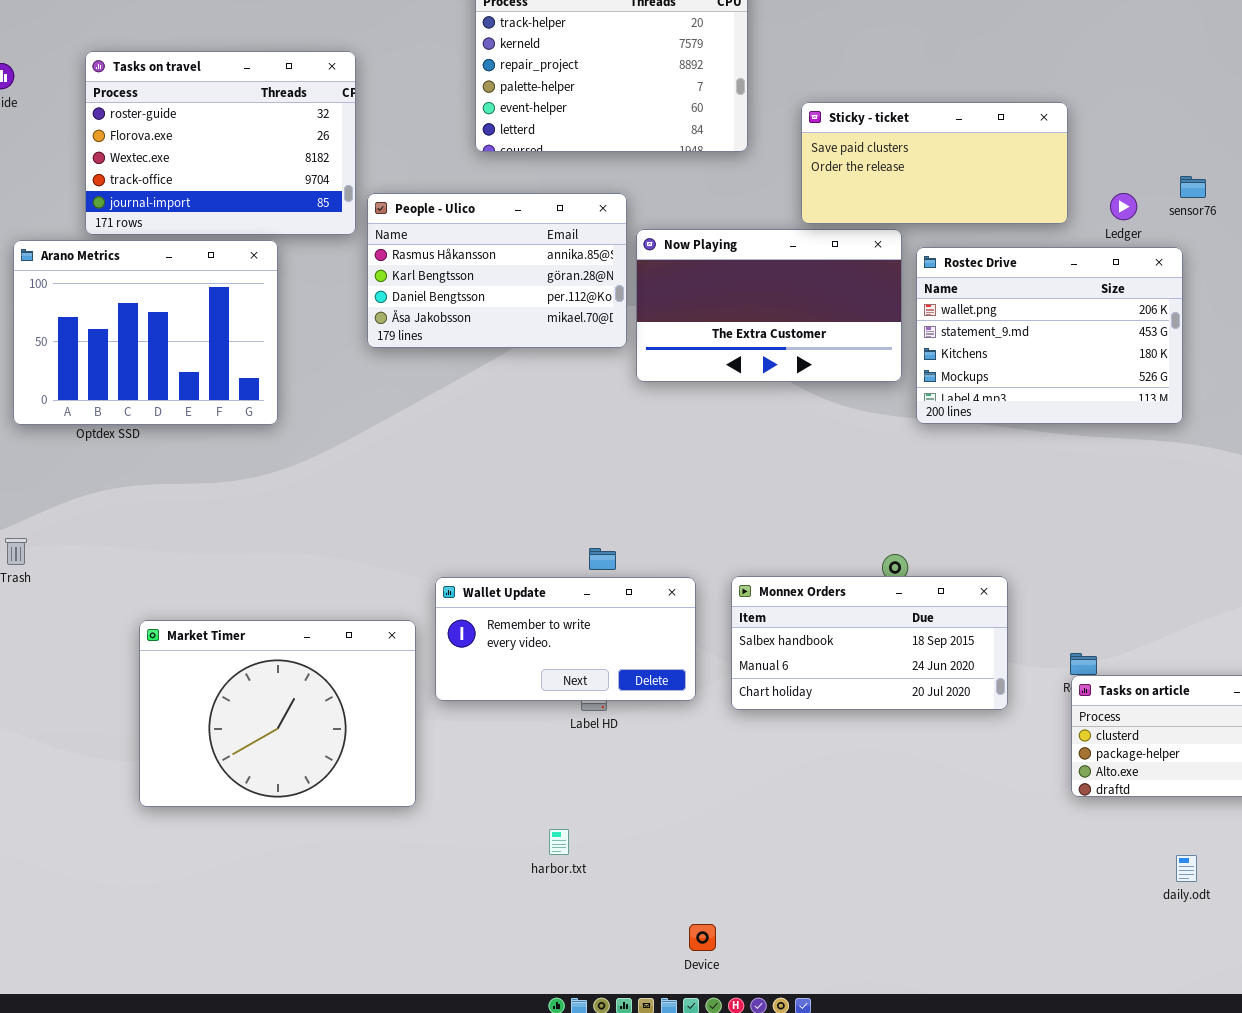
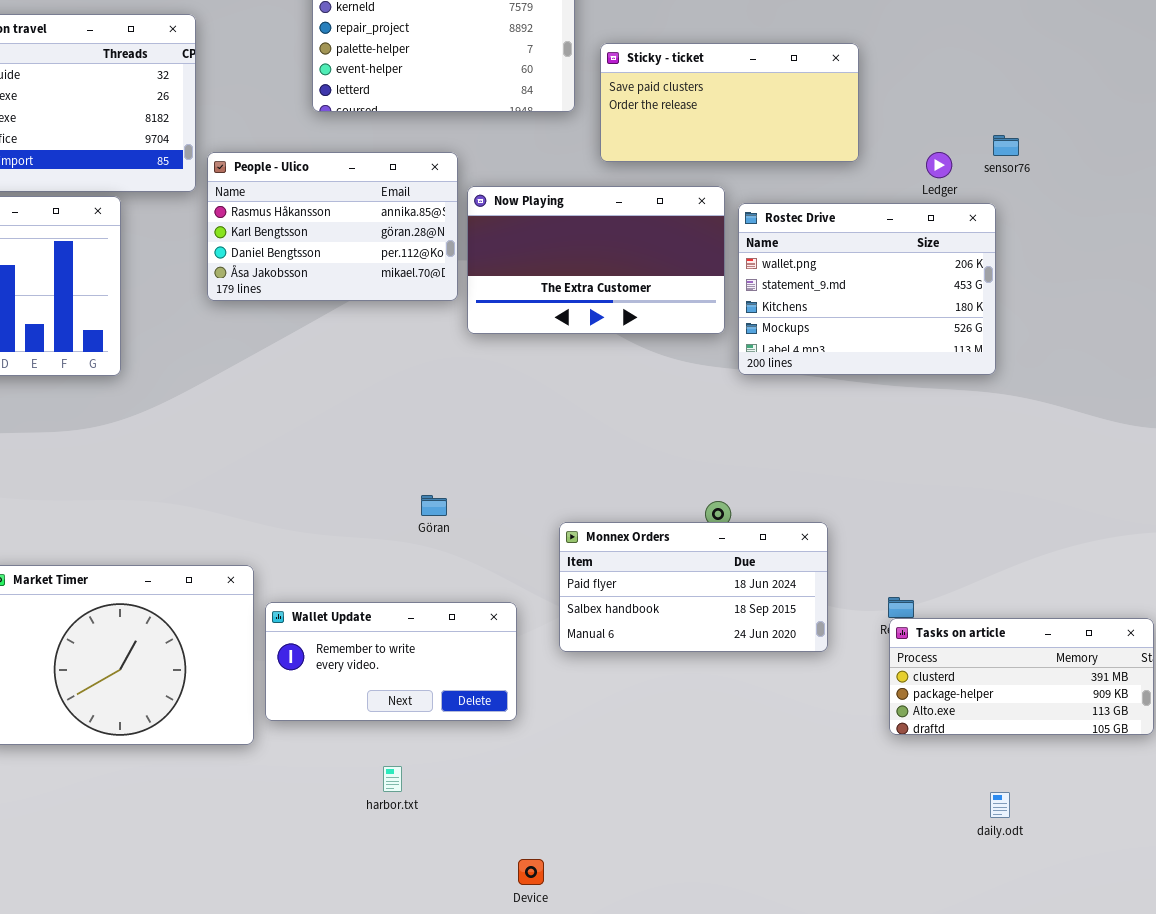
Sticky - ticket: [801,102,1068,224] -> [600,43,859,162], moved
Monnex Orders: [731,576,1008,710] -> [559,522,828,652], scrolled up 1 row
Wallet Update: [435,577,696,701] -> [265,602,517,721], moved

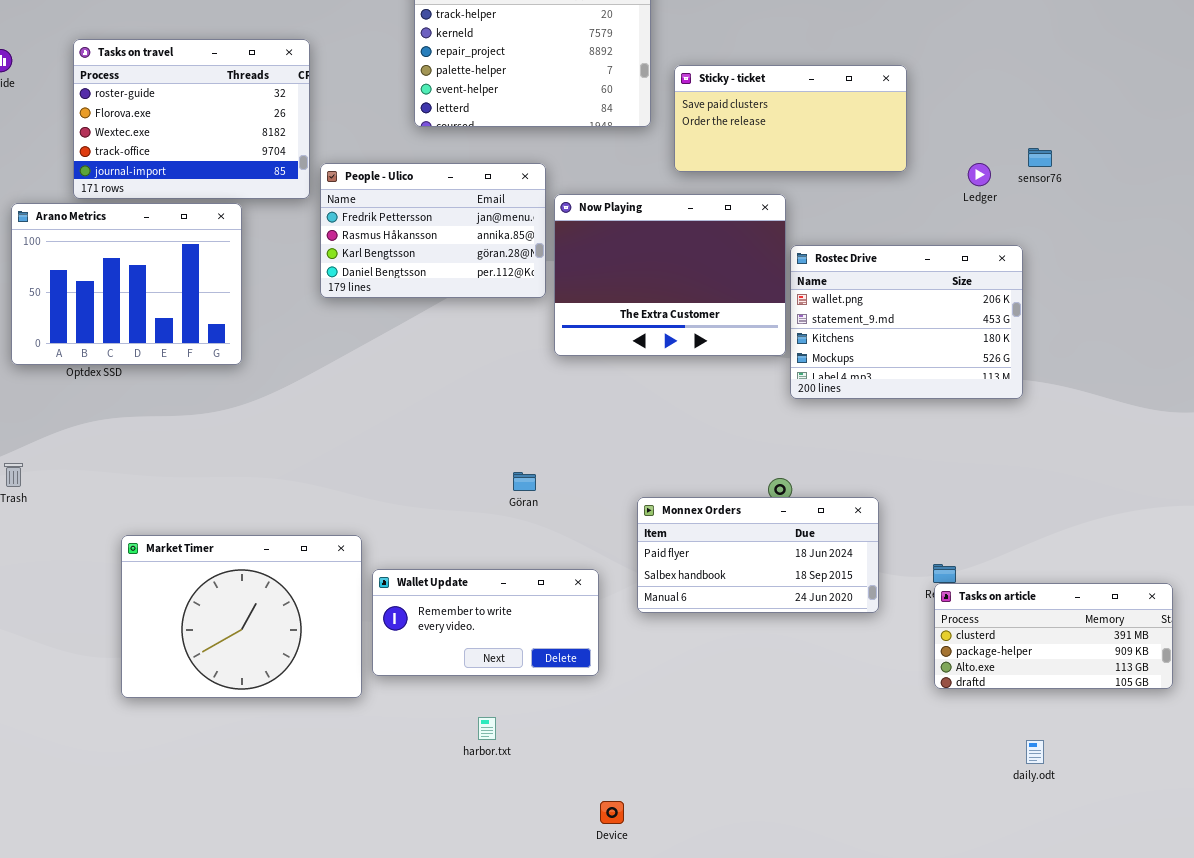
People - Ulico: [207,152,458,301] -> [320,163,546,298], scrolled up 1 row
Now Playing: [467,186,725,334] -> [554,194,786,356], resized
Rostec Drive: [738,203,996,375] -> [790,245,1023,399], moved

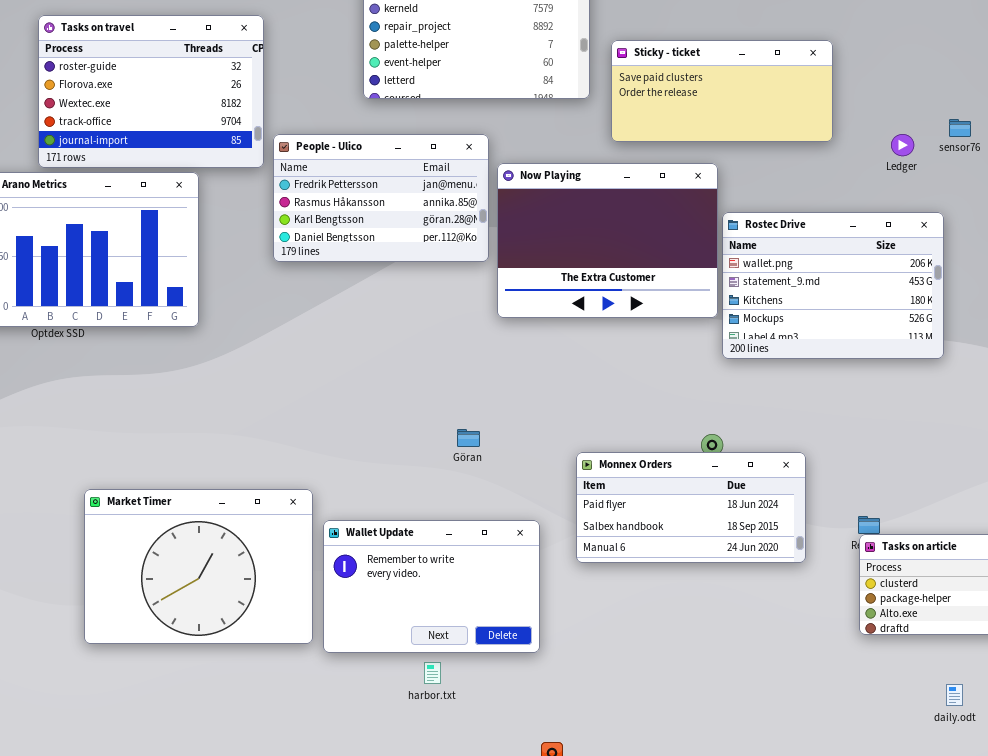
Wallet Update: [372,569,599,676] -> [323,520,540,653], resized

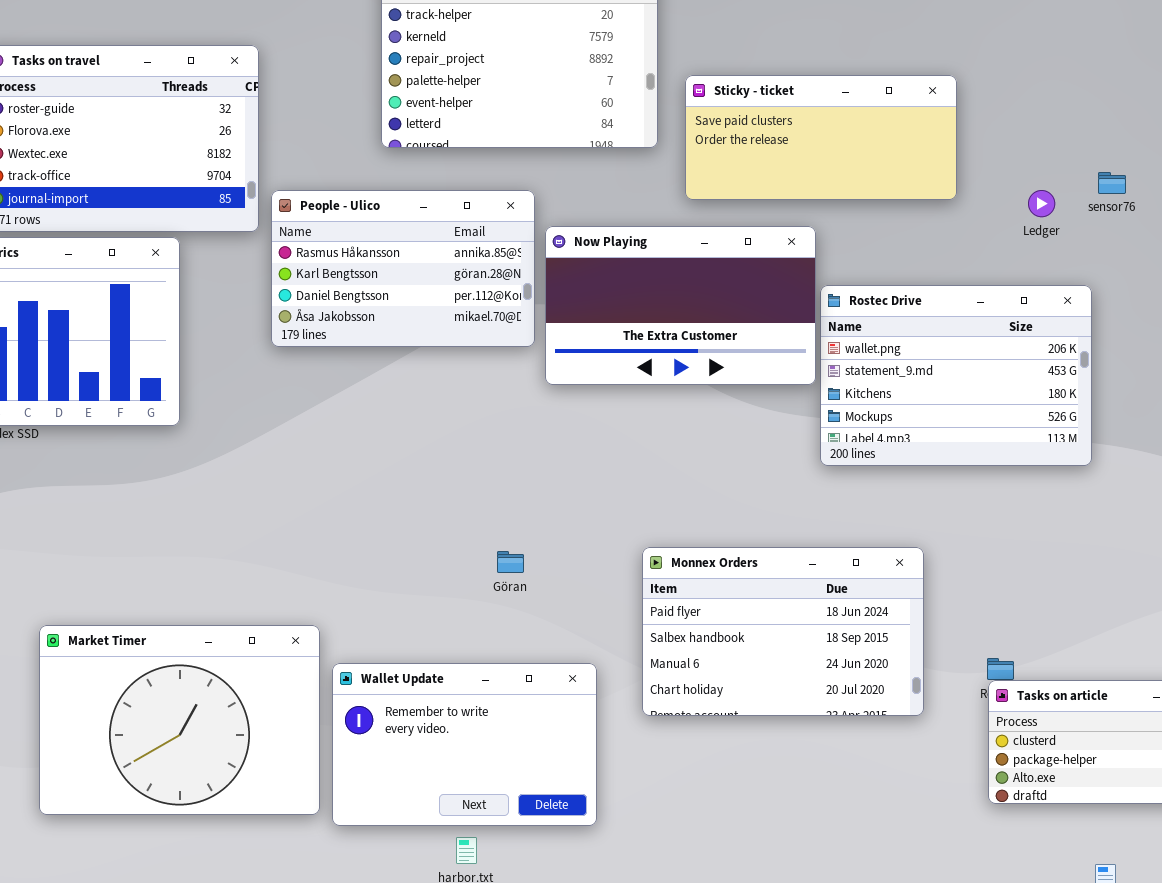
People - Ulico: [273,134,489,262] -> [271,190,535,347], scrolled down 1 row
Now Playing: [497,163,718,318] -> [545,226,816,385], resized
Monnex Orders: [576,452,806,563] -> [642,547,924,716], resized

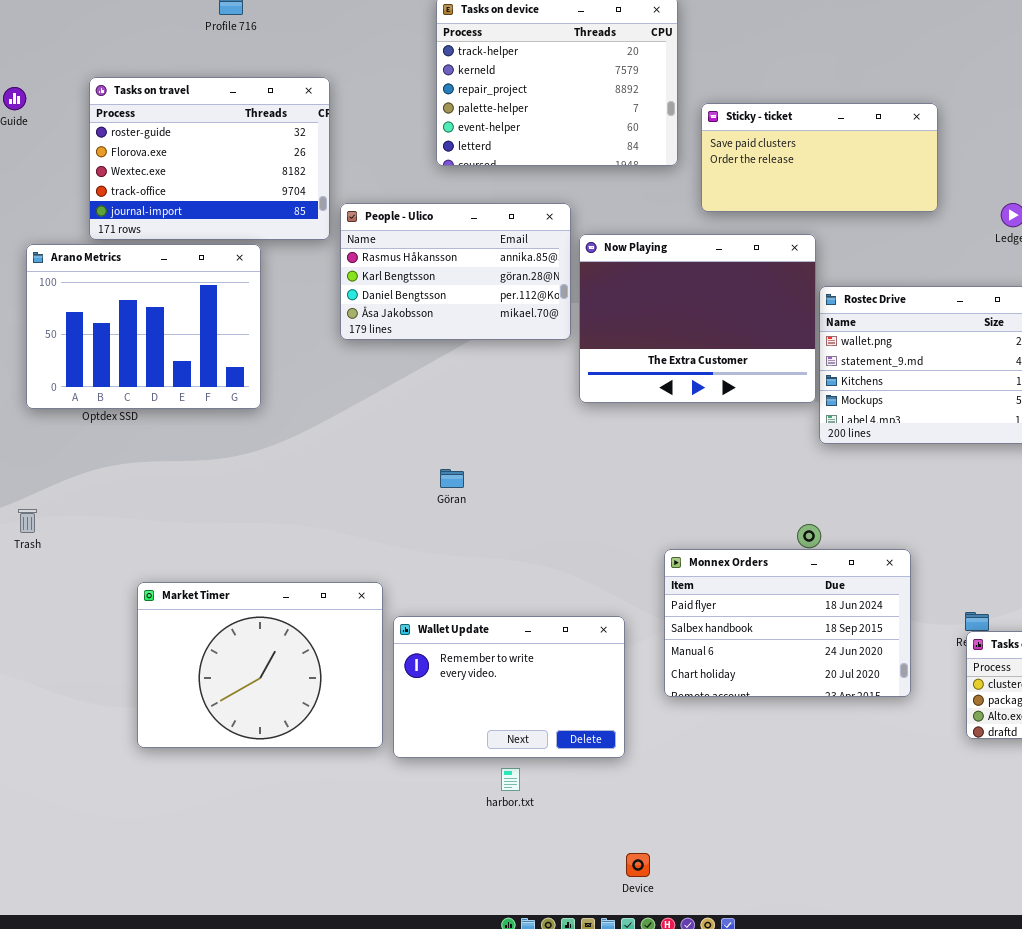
Now Playing: [545,226,816,385] -> [579,234,816,403], resized
Monnex Orders: [642,547,924,716] -> [664,549,911,697], moved
Göran: [497,551,524,573] -> [440,469,464,488], moved

